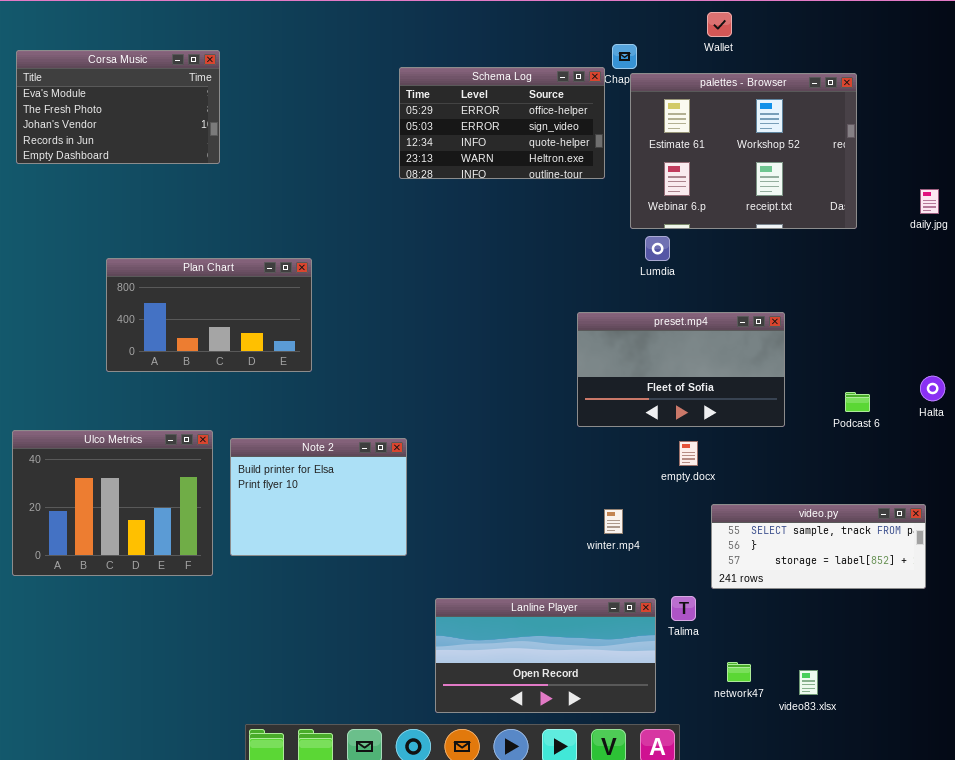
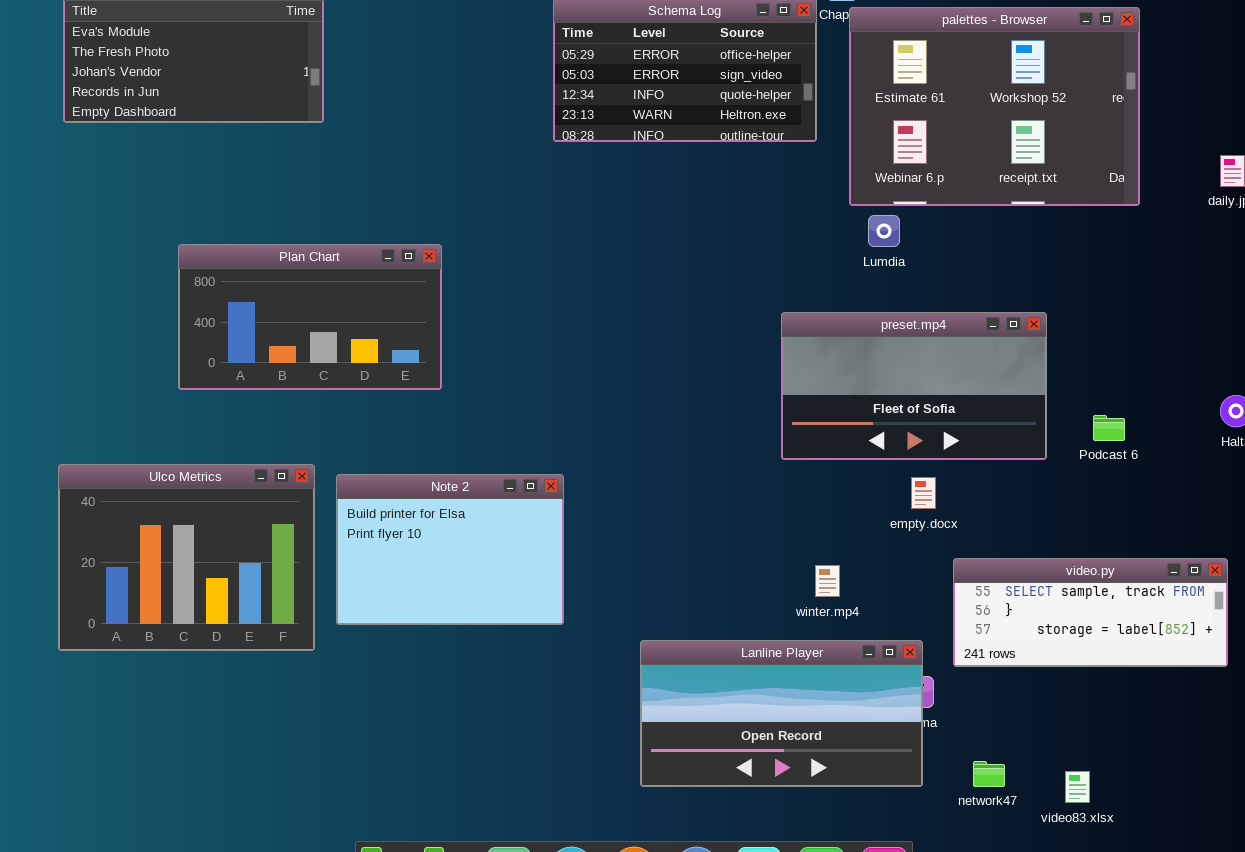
Podcast 6: [845,392,870,412] -> [1093,415,1125,441], moved
Lanline Player: [435,598,656,713] -> [640,640,923,787], moved

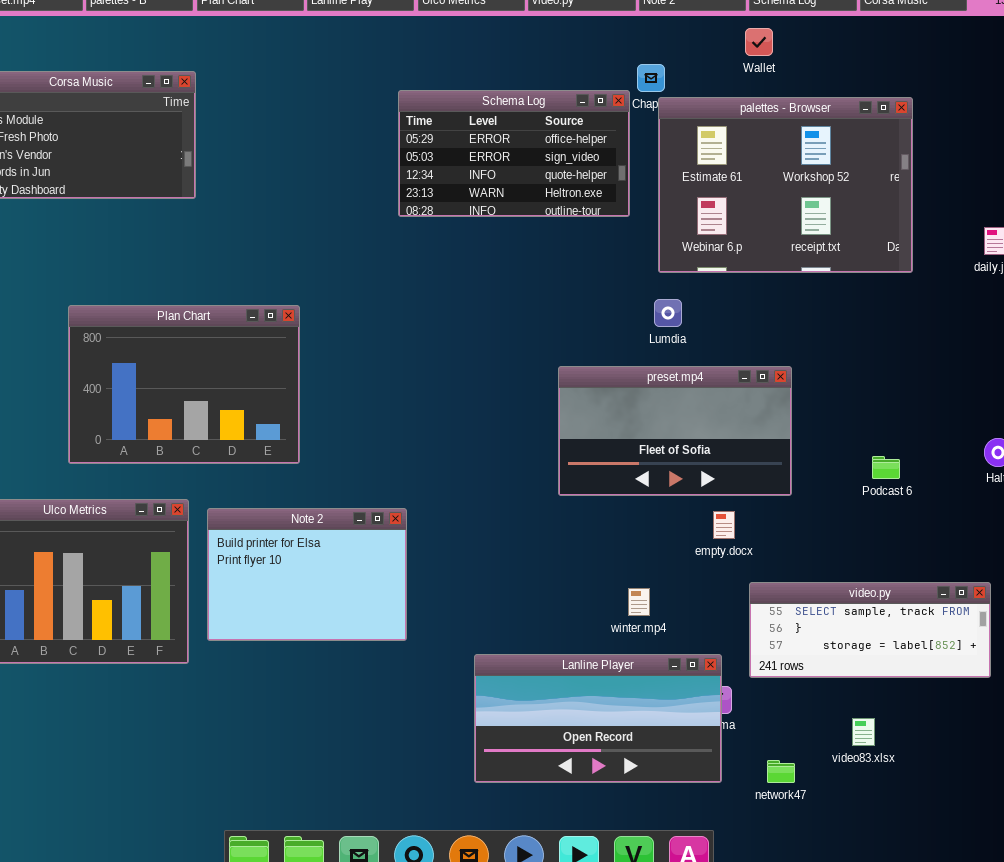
Lumdia: [868,215,900,247] -> [654,299,682,327], moved
Plan Chart: [178,244,442,390] -> [68,305,300,464], resized
preset.mp4: [781,312,1047,460] -> [558,366,792,496], moved
video83.xlsx: [1065,771,1090,803] -> [852,718,875,746], moved

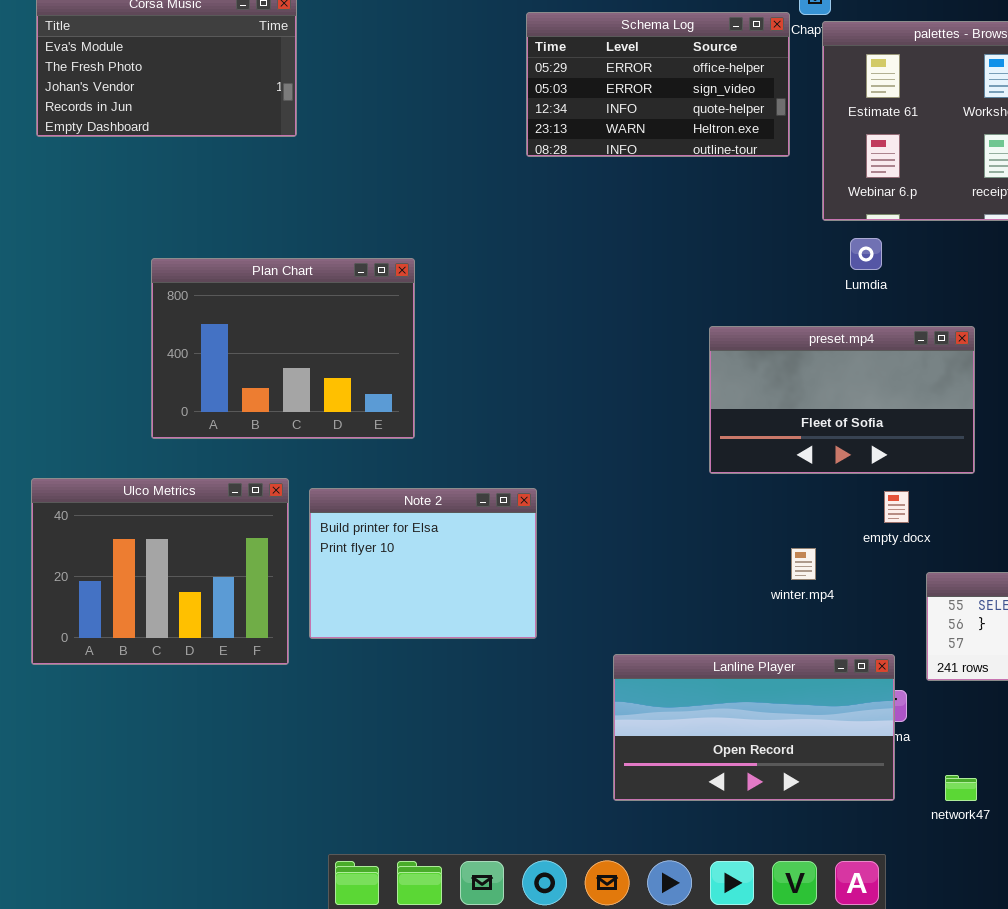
Lumdia: [654,299,682,327] -> [850,238,882,270], moved
winter.mp4: [628,588,650,616] -> [791,548,816,580], moved

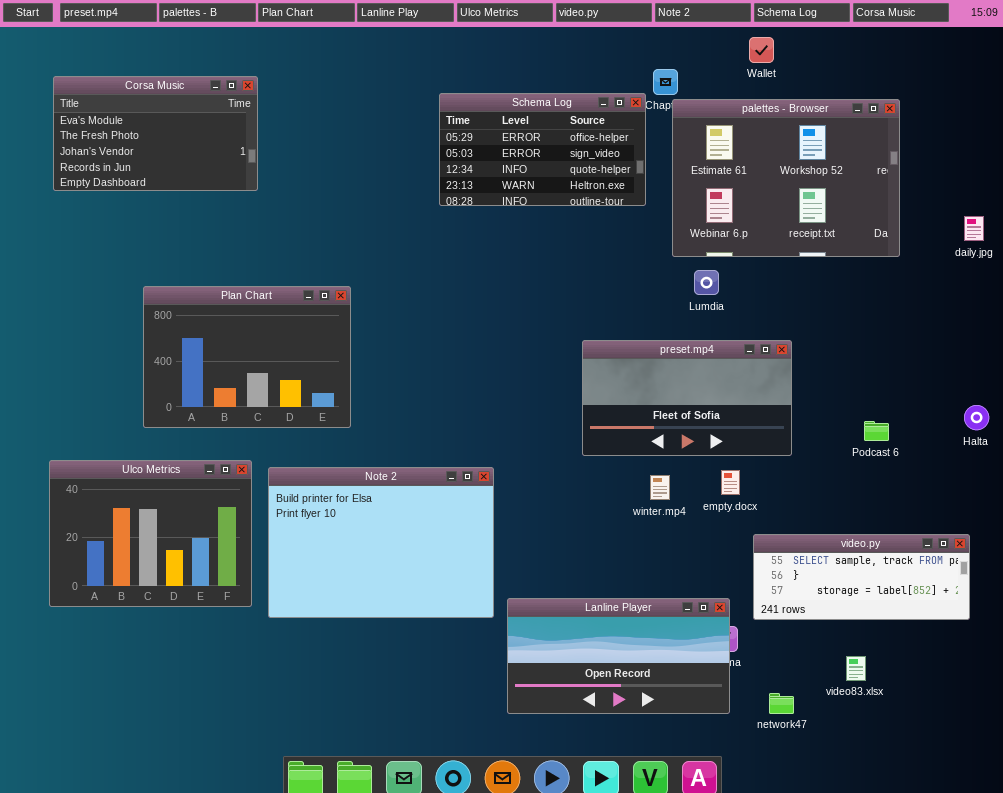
Note 2: [309,488,537,639] -> [268,467,494,618], resized
winter.mp4: [791,548,816,580] -> [650,475,670,500], moved

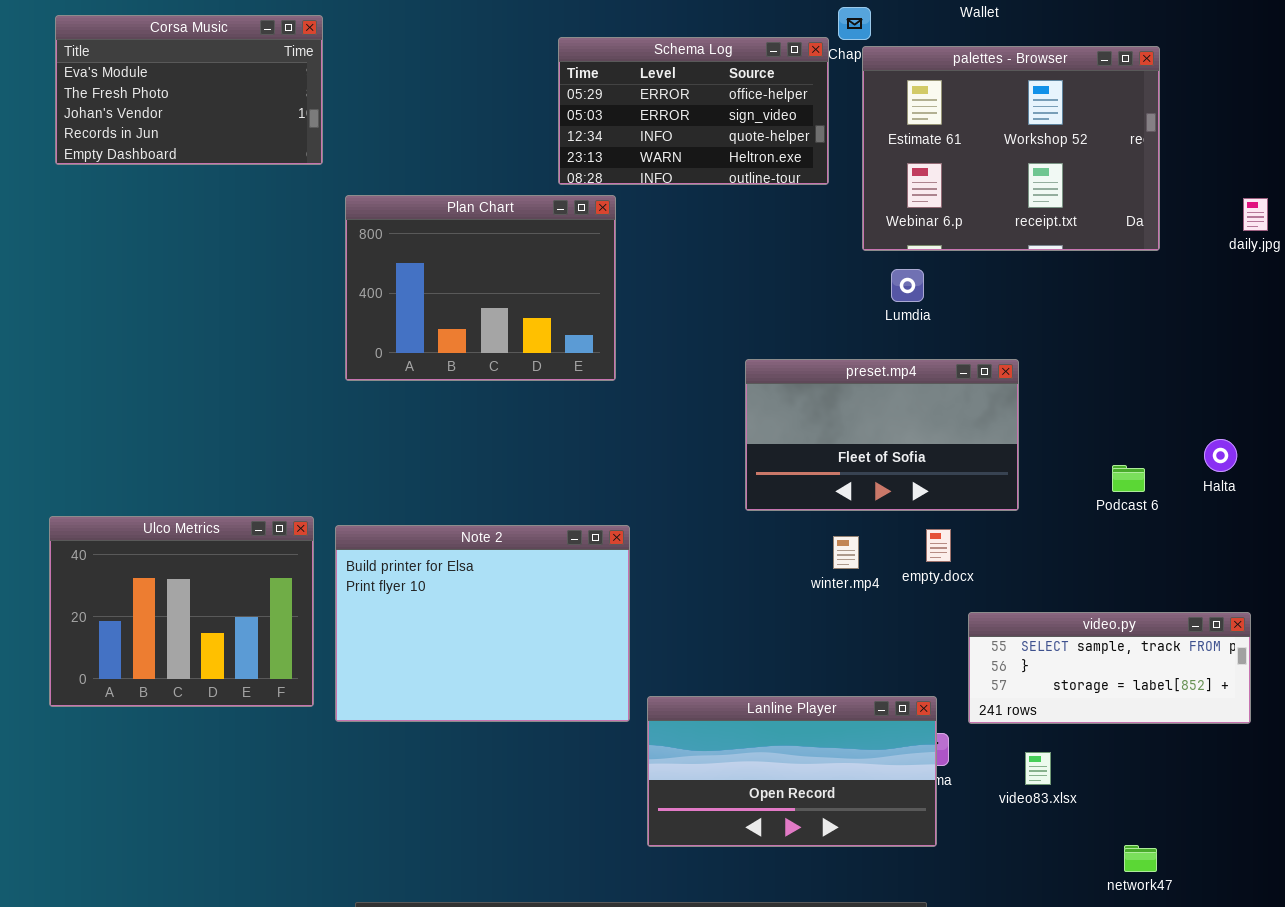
Plan Chart: [143,286,351,428] -> [345,195,616,381], moved
Halta: [964,405,989,430] -> [1204,439,1237,472], moved
video83.xlsx: [846,656,866,681] -> [1025,752,1051,785], moved
network47: [769,693,794,714] -> [1124,845,1157,872], moved

